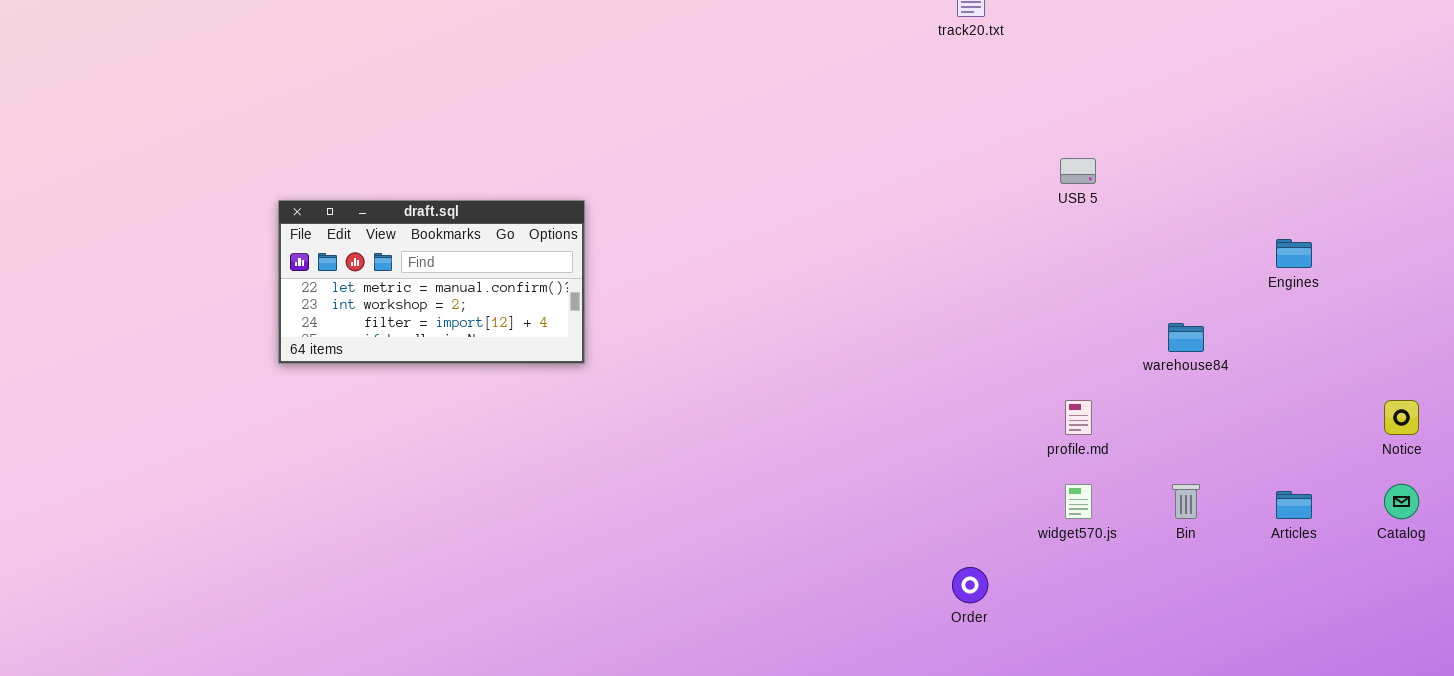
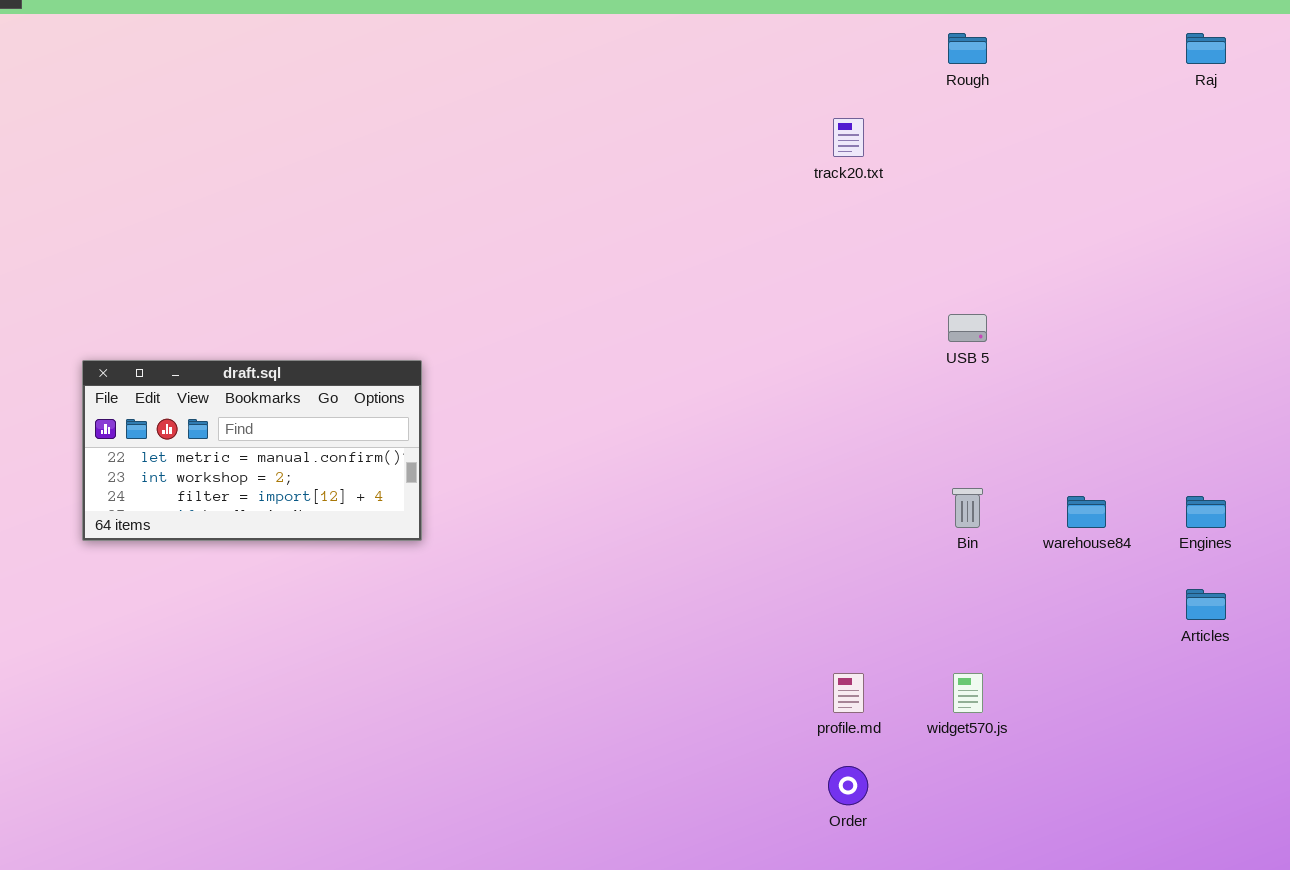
Engines: [1276,239,1312,268] -> [1186,496,1226,528], moved
profile.md: [1065,400,1092,435] -> [833,673,864,713], moved
Bin: [1172,484,1200,519] -> [952,488,983,528], moved
Articles: [1276,491,1312,519] -> [1186,589,1226,620], moved

